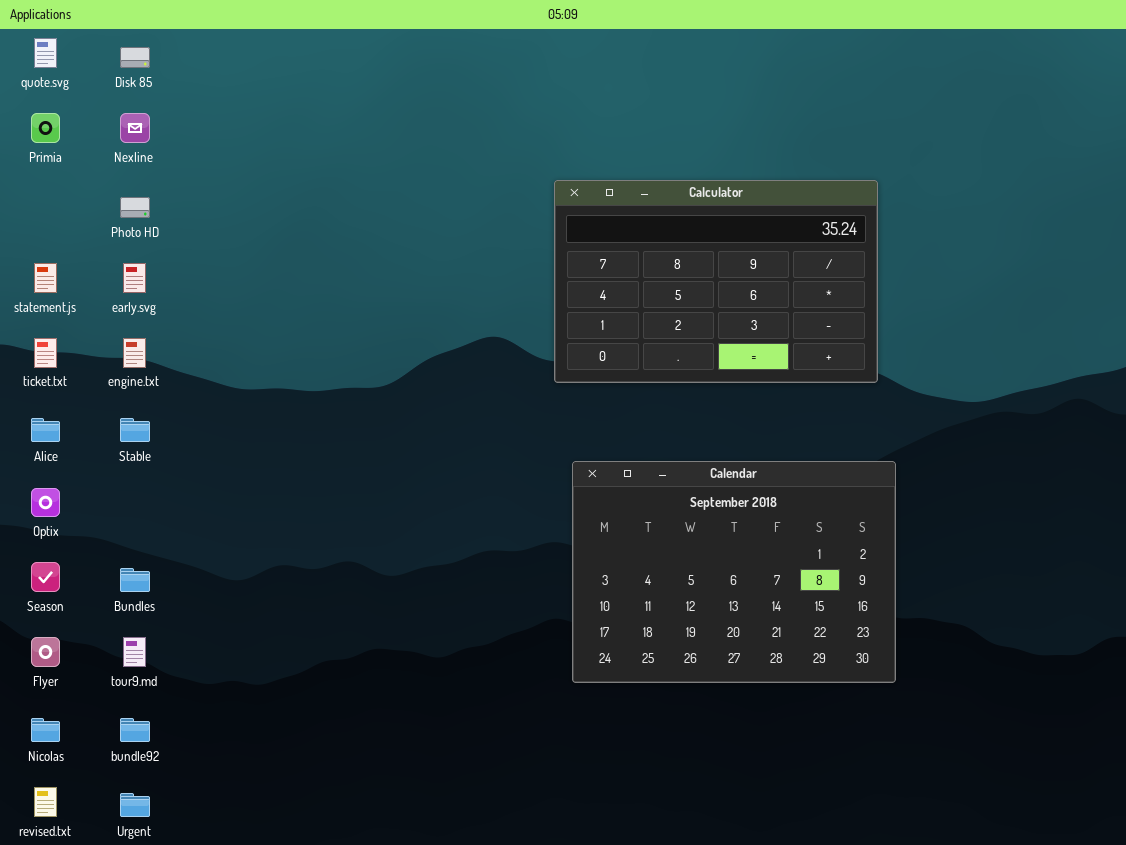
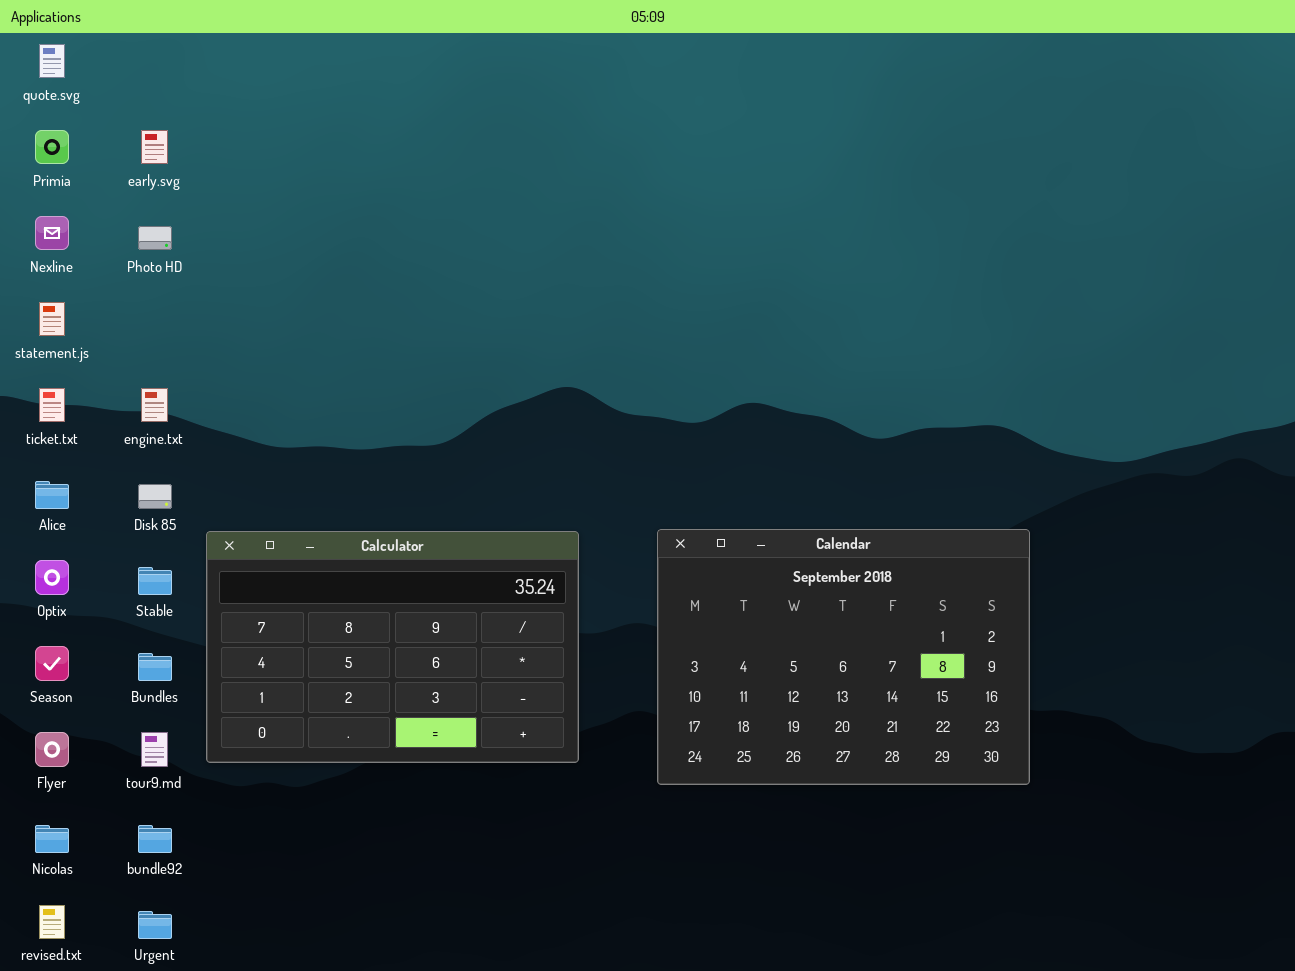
Disk 85: [120,47,150,68] -> [138,484,172,509], moved
Nexline: [120,113,150,143] -> [35,216,69,250], moved
Calculator: [554,180,878,383] -> [206,531,579,763], moved
early.svg: [123,263,146,293] -> [141,130,168,164], moved
Stable: [120,418,150,442] -> [138,567,172,595], moved

